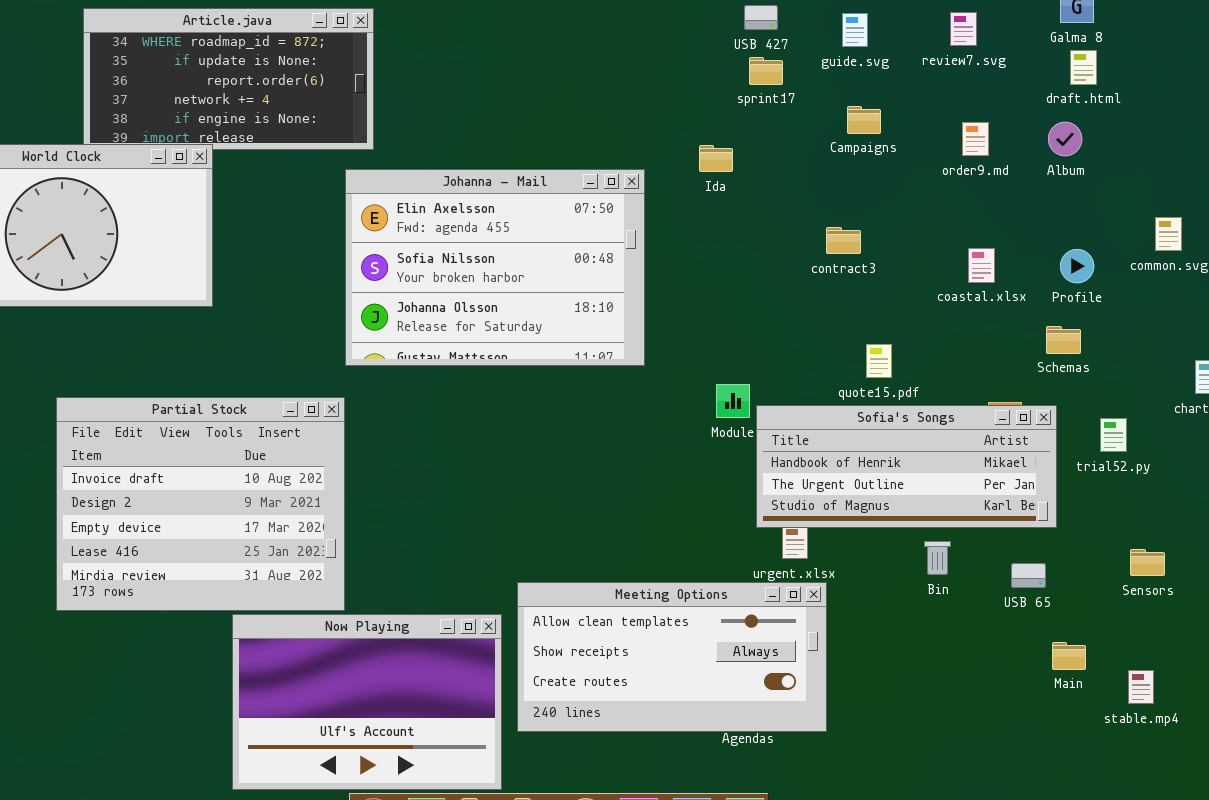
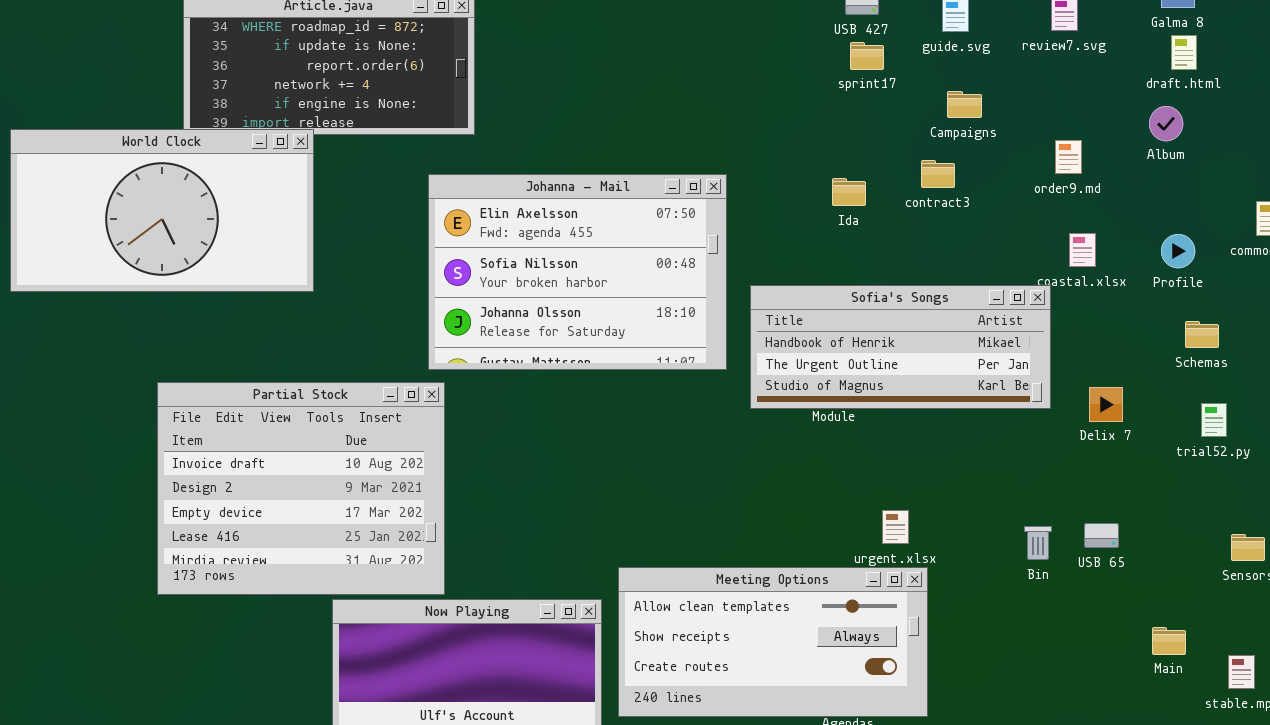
order9.md: [962,122,989,156] -> [1055,140,1082,174], moved
Ida: [699,145,733,172] -> [832,178,866,206], moved
Johanna - Mail: [345,169,645,366] -> [428,174,727,370], moved
contract3: [826,227,861,254] -> [921,160,955,188], moved
Schemas: [1046,326,1081,354] -> [1185,321,1219,348], moved
Sofia's Songs: [756,405,1057,528] -> [750,285,1051,409], moved
USB 65: [1011,563,1046,588] -> [1084,523,1119,548], moved

